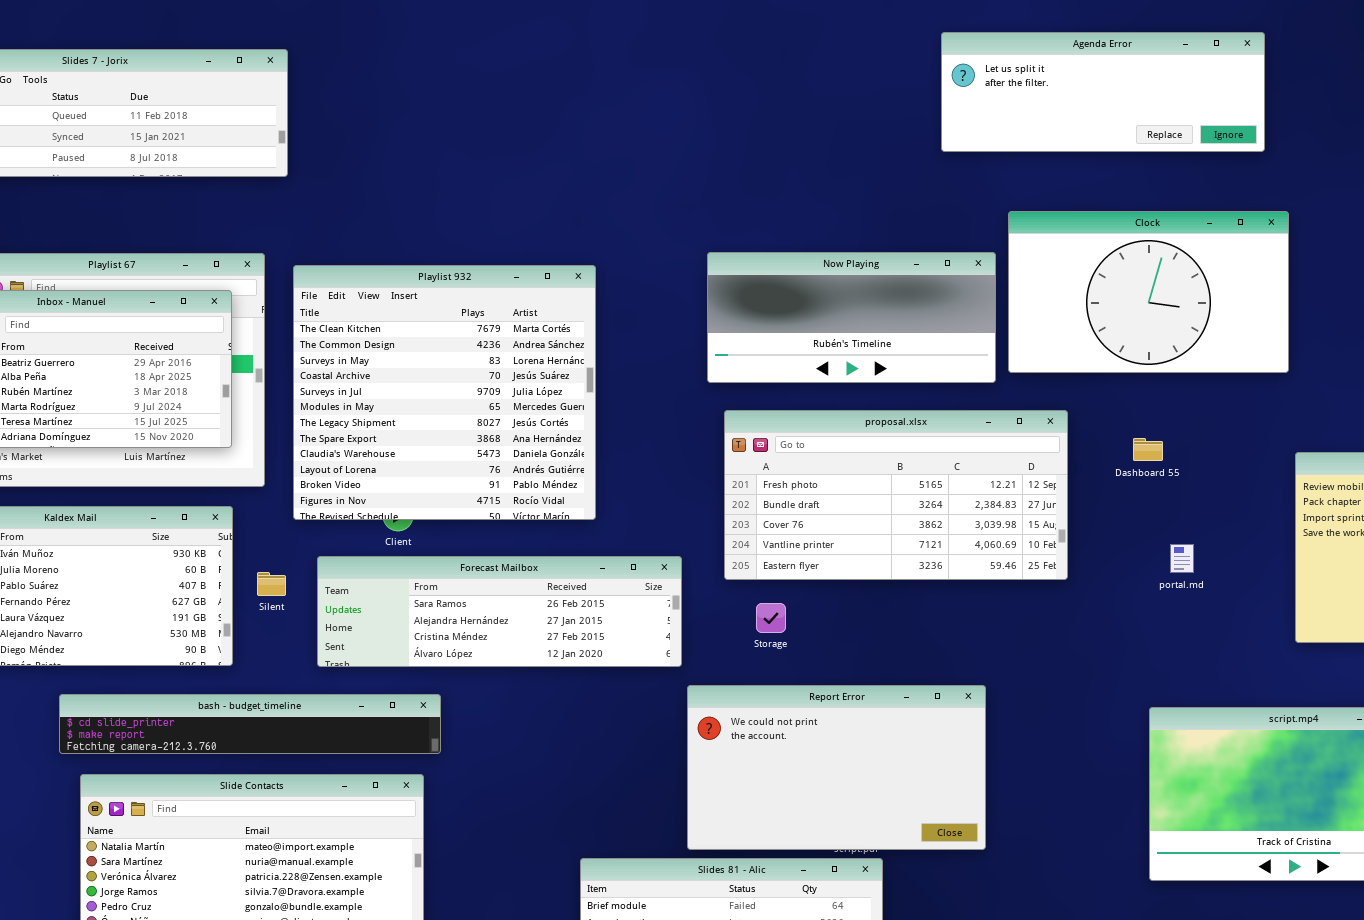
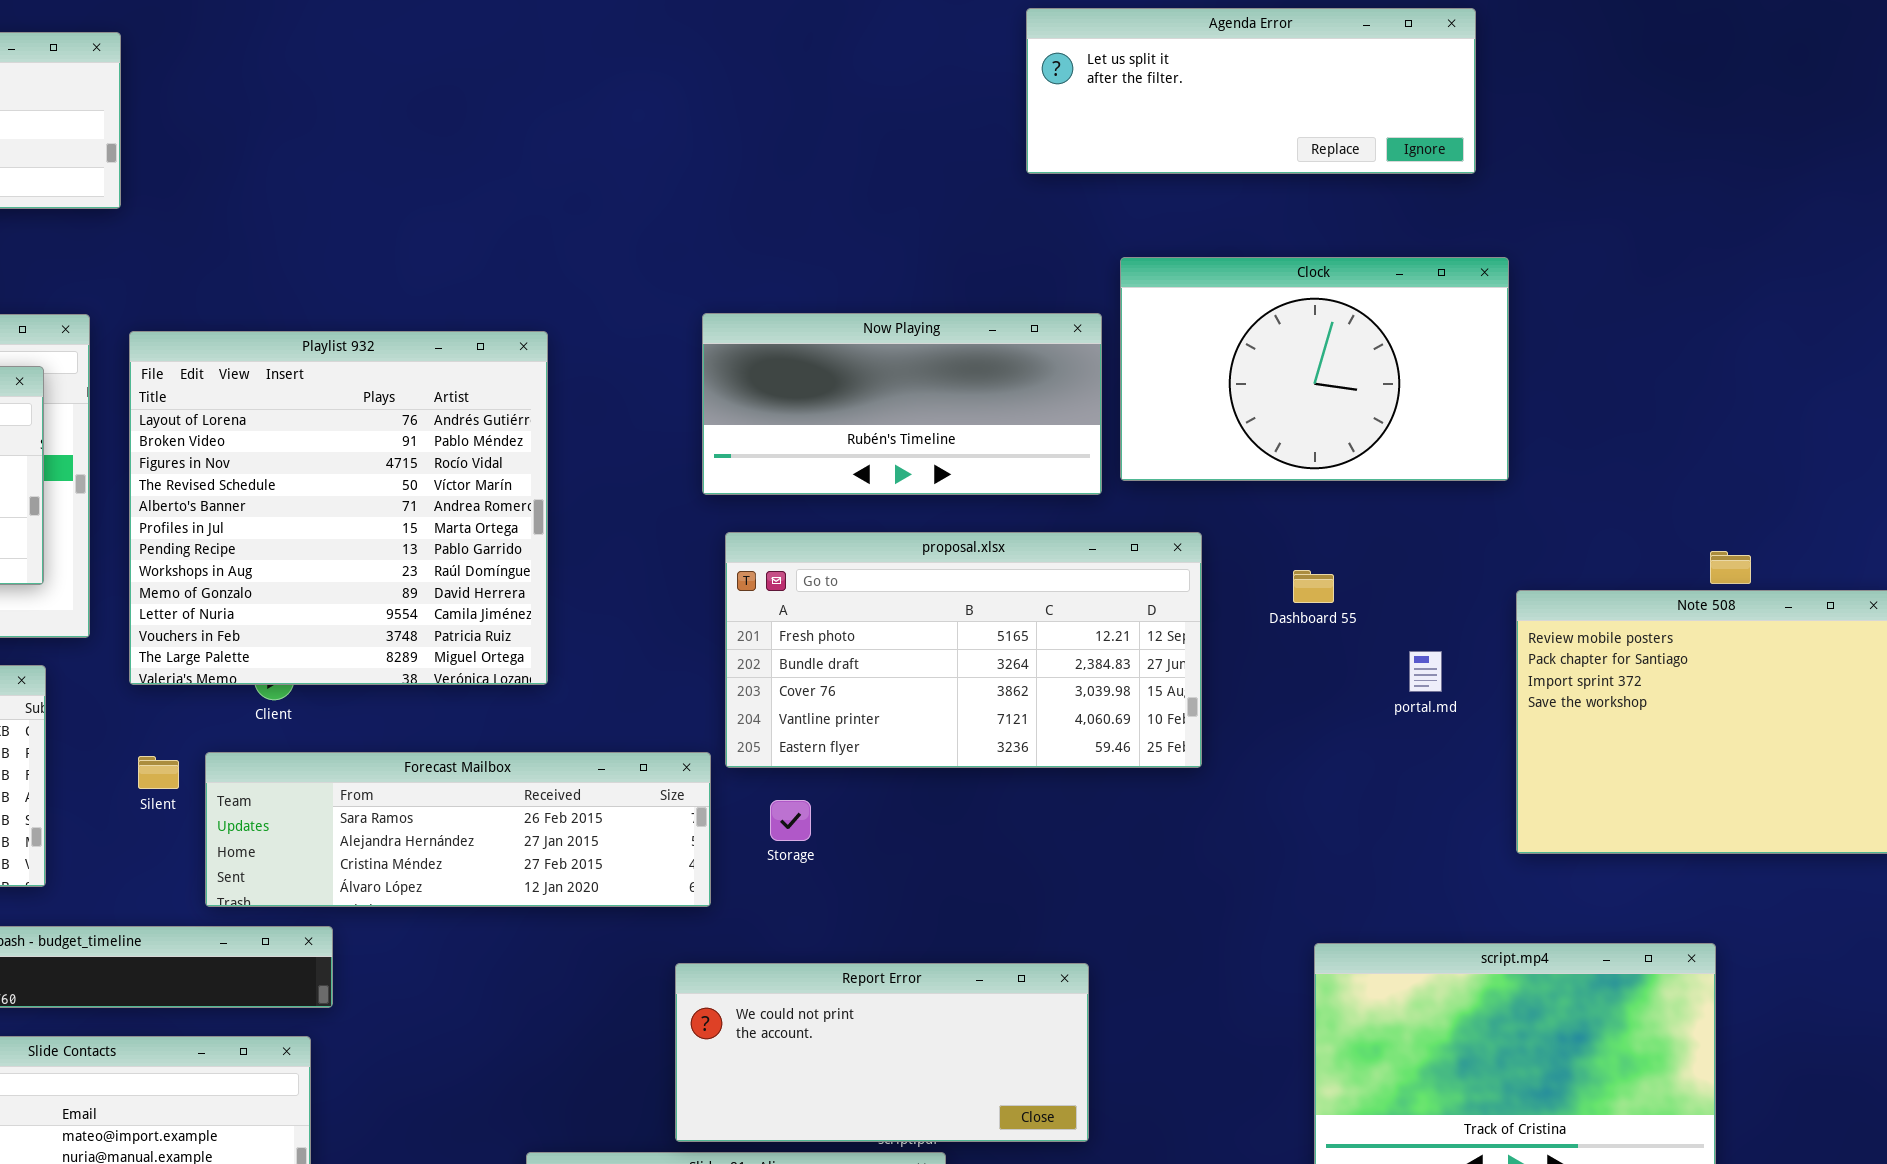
Playlist 932: [293,265,596,520] -> [129,331,548,685], scrolled down 9 rows
portal.md: [1170,544,1194,573] -> [1409,651,1442,692], moved
Forecast Mailbox: [317,556,682,667] -> [205,752,711,907], moved
Silent: [257,572,286,596] -> [138,756,179,789], moved
Report Error: [687,685,986,850] -> [675,963,1089,1142], resized

